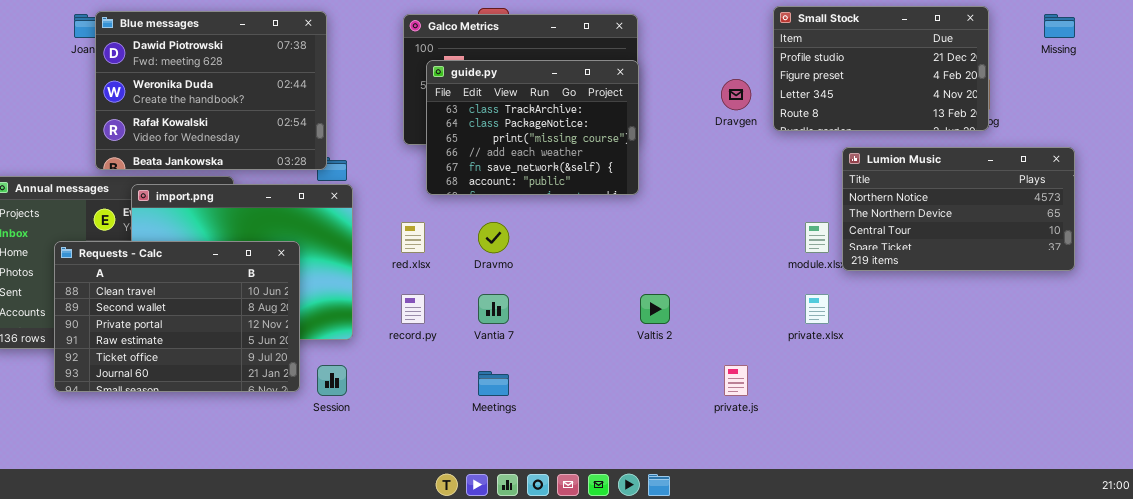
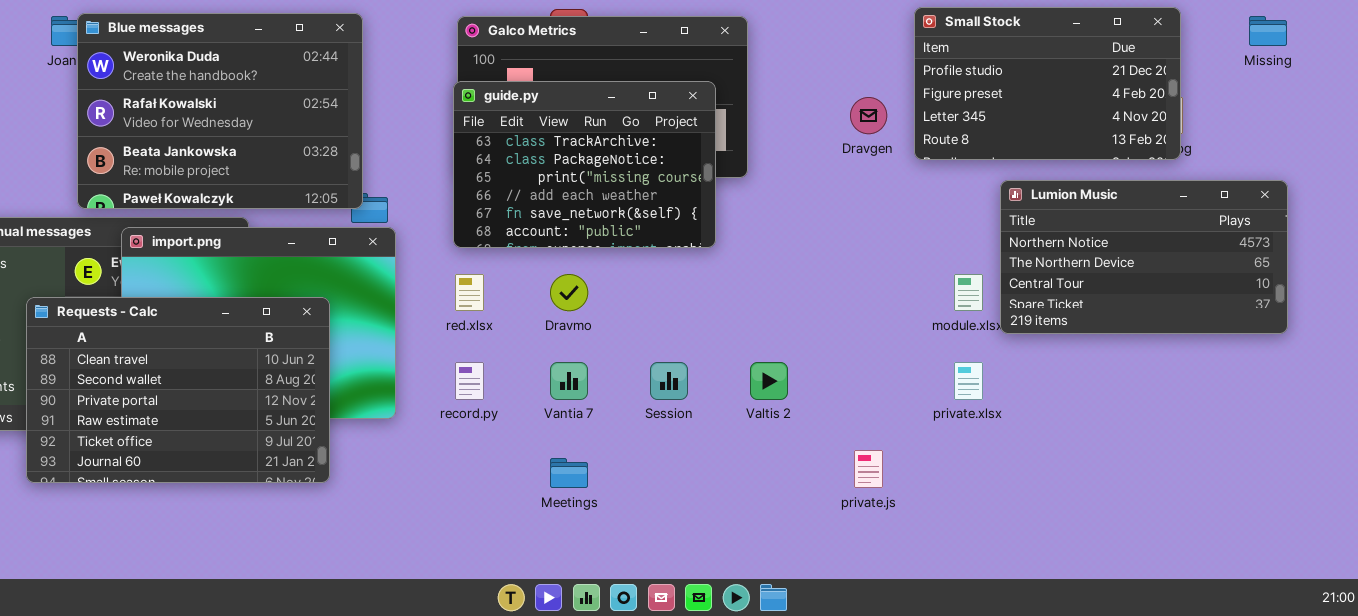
Blue messages: [95,11,327,170] -> [77,13,363,209], scrolled down 1 row
guide.py: [426,60,639,195] -> [453,81,716,248], moved
Session: [317,365,347,396] -> [650,362,688,400], moved

